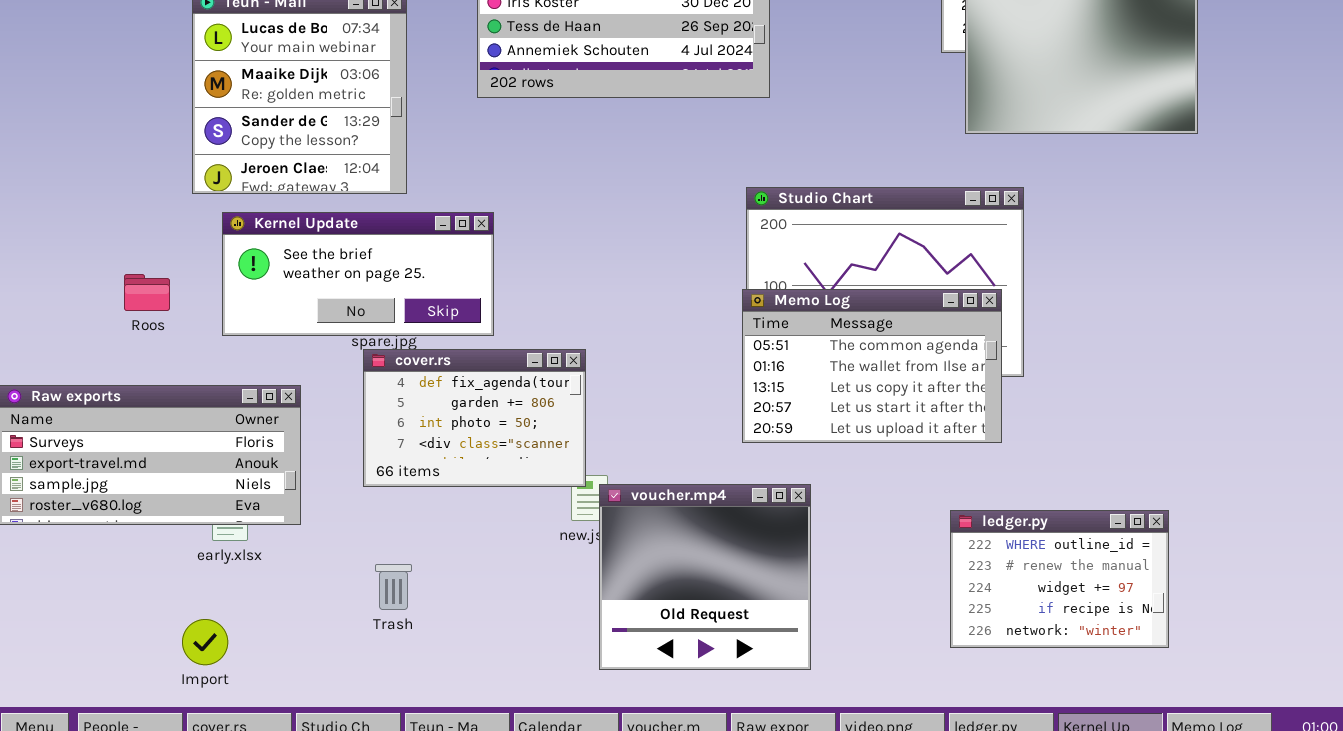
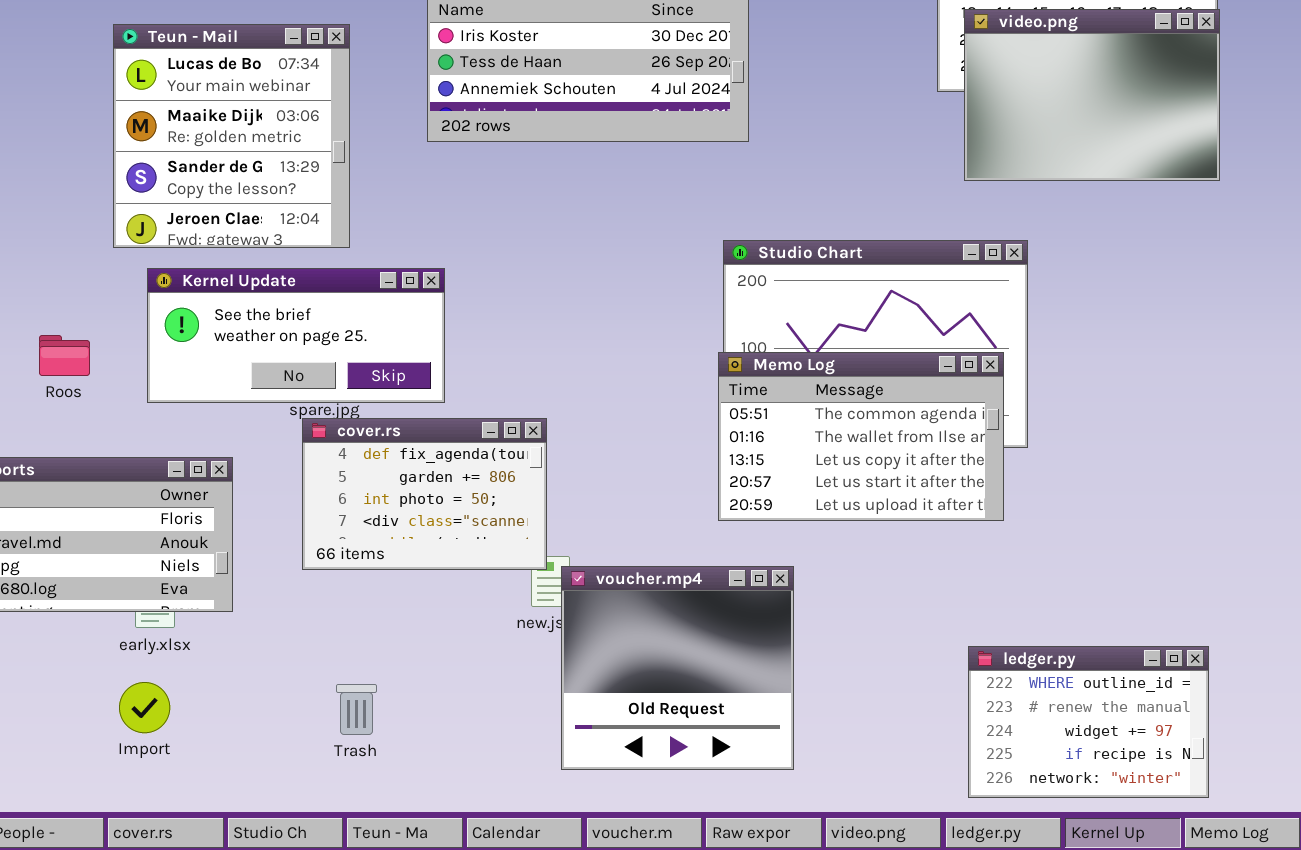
ledger.py: [950,510,1169,648] -> [968,646,1209,798], moved
Trash: [375,564,412,610] -> [336,684,377,735], moved
Import: [182,619,228,665] -> [119,682,170,733], moved

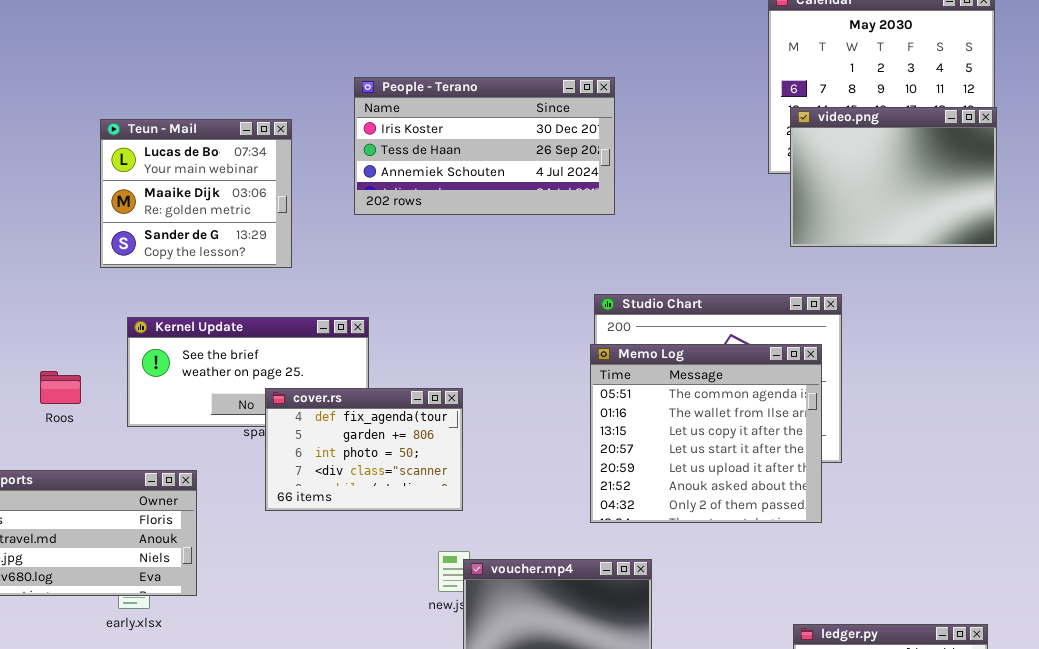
Teun - Mail: [113,24,350,248] -> [100,119,292,268], resized
Memo Log: [718,352,1004,521] -> [590,344,822,523], resized
cover.rs: [302,418,547,570] -> [265,388,463,511], moved

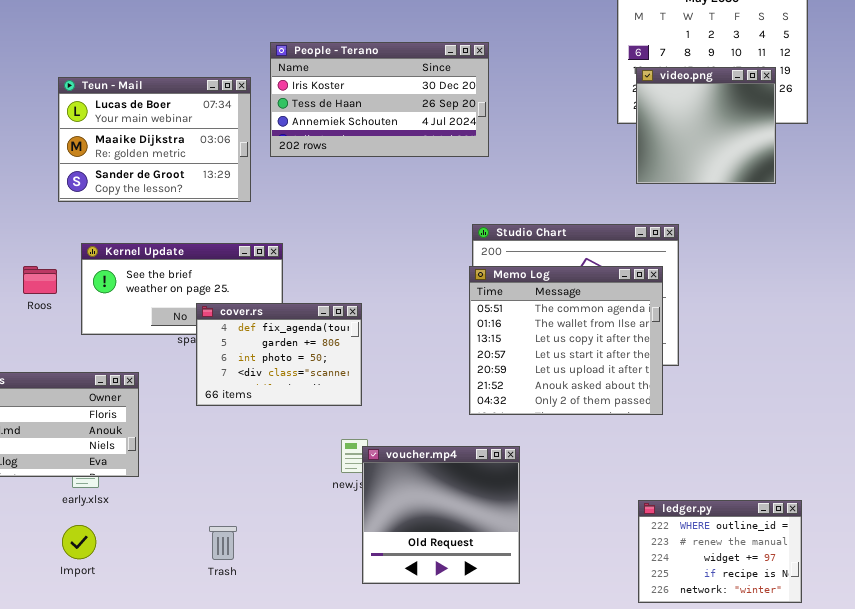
video.png: [790,107,997,247] -> [636,67,776,184], resized
Teun - Mail: [100,119,292,268] -> [58,77,251,202], resized
Roos: [40,371,81,404] -> [23,266,57,294], moved

